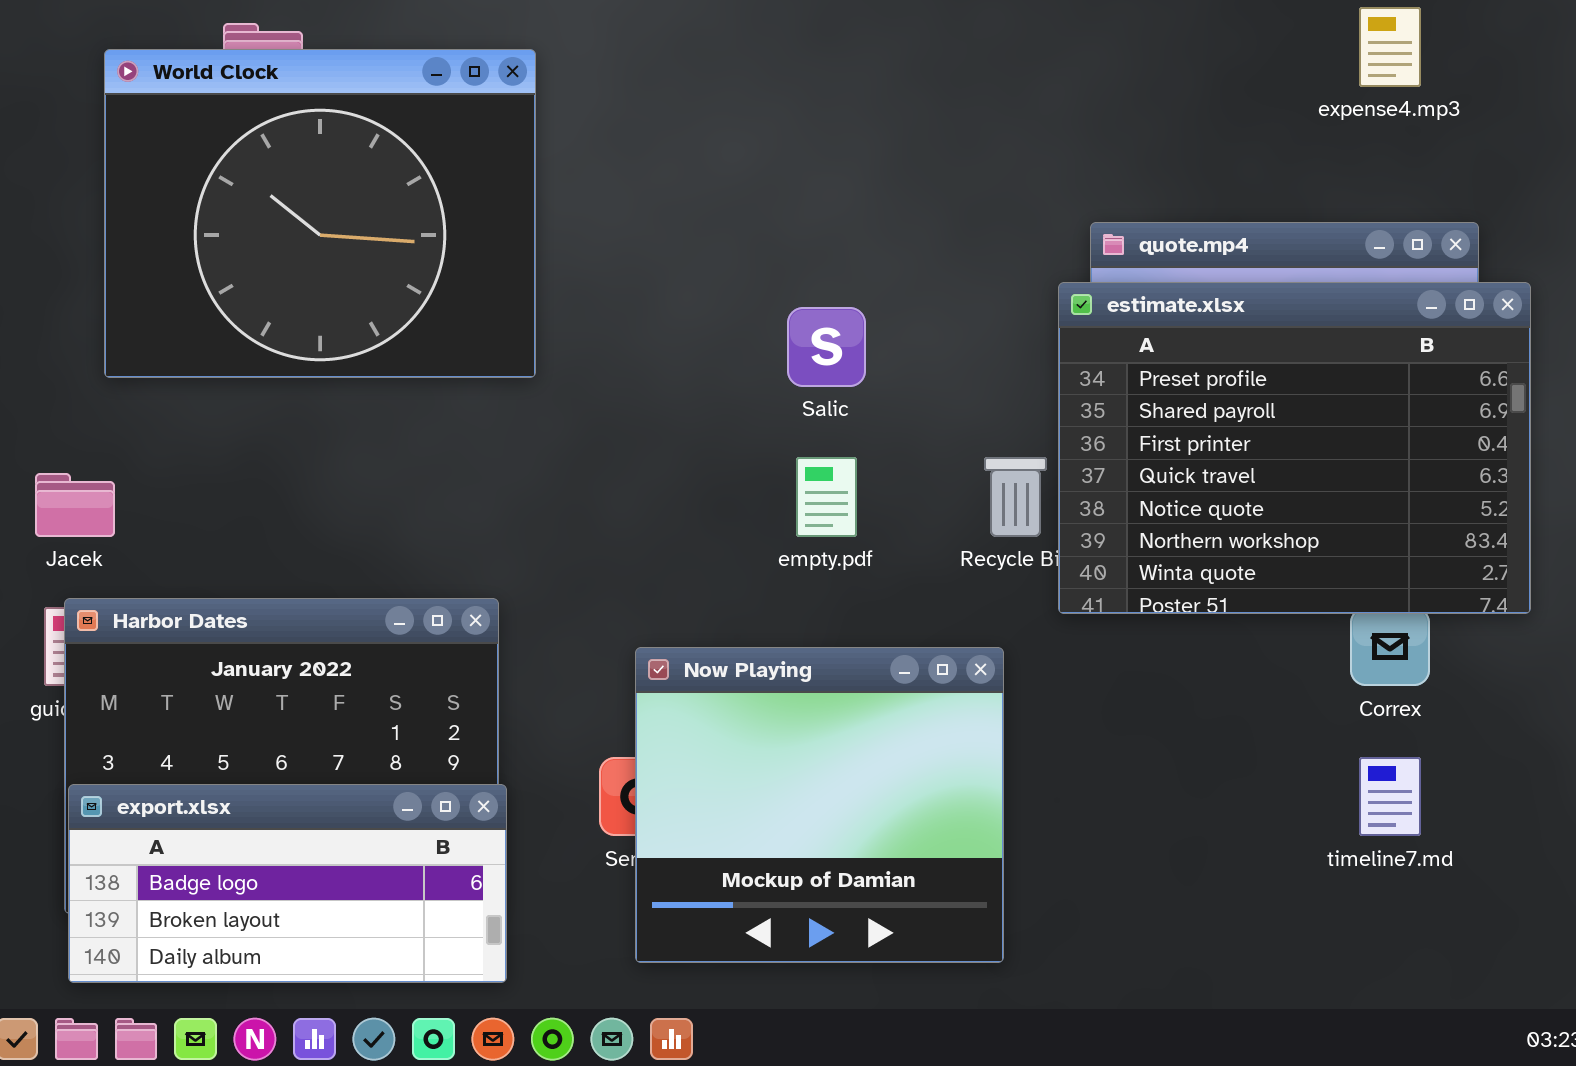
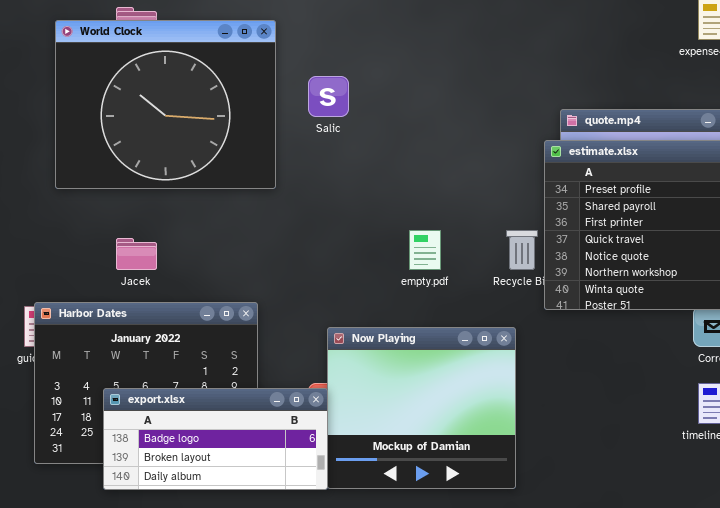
Salic: [787,307,866,387] -> [308,76,349,117], moved
Jacek: [35,473,115,537] -> [116,238,157,270], moved
export.xlsx: [68,784,507,983] -> [103,388,328,490], moved

